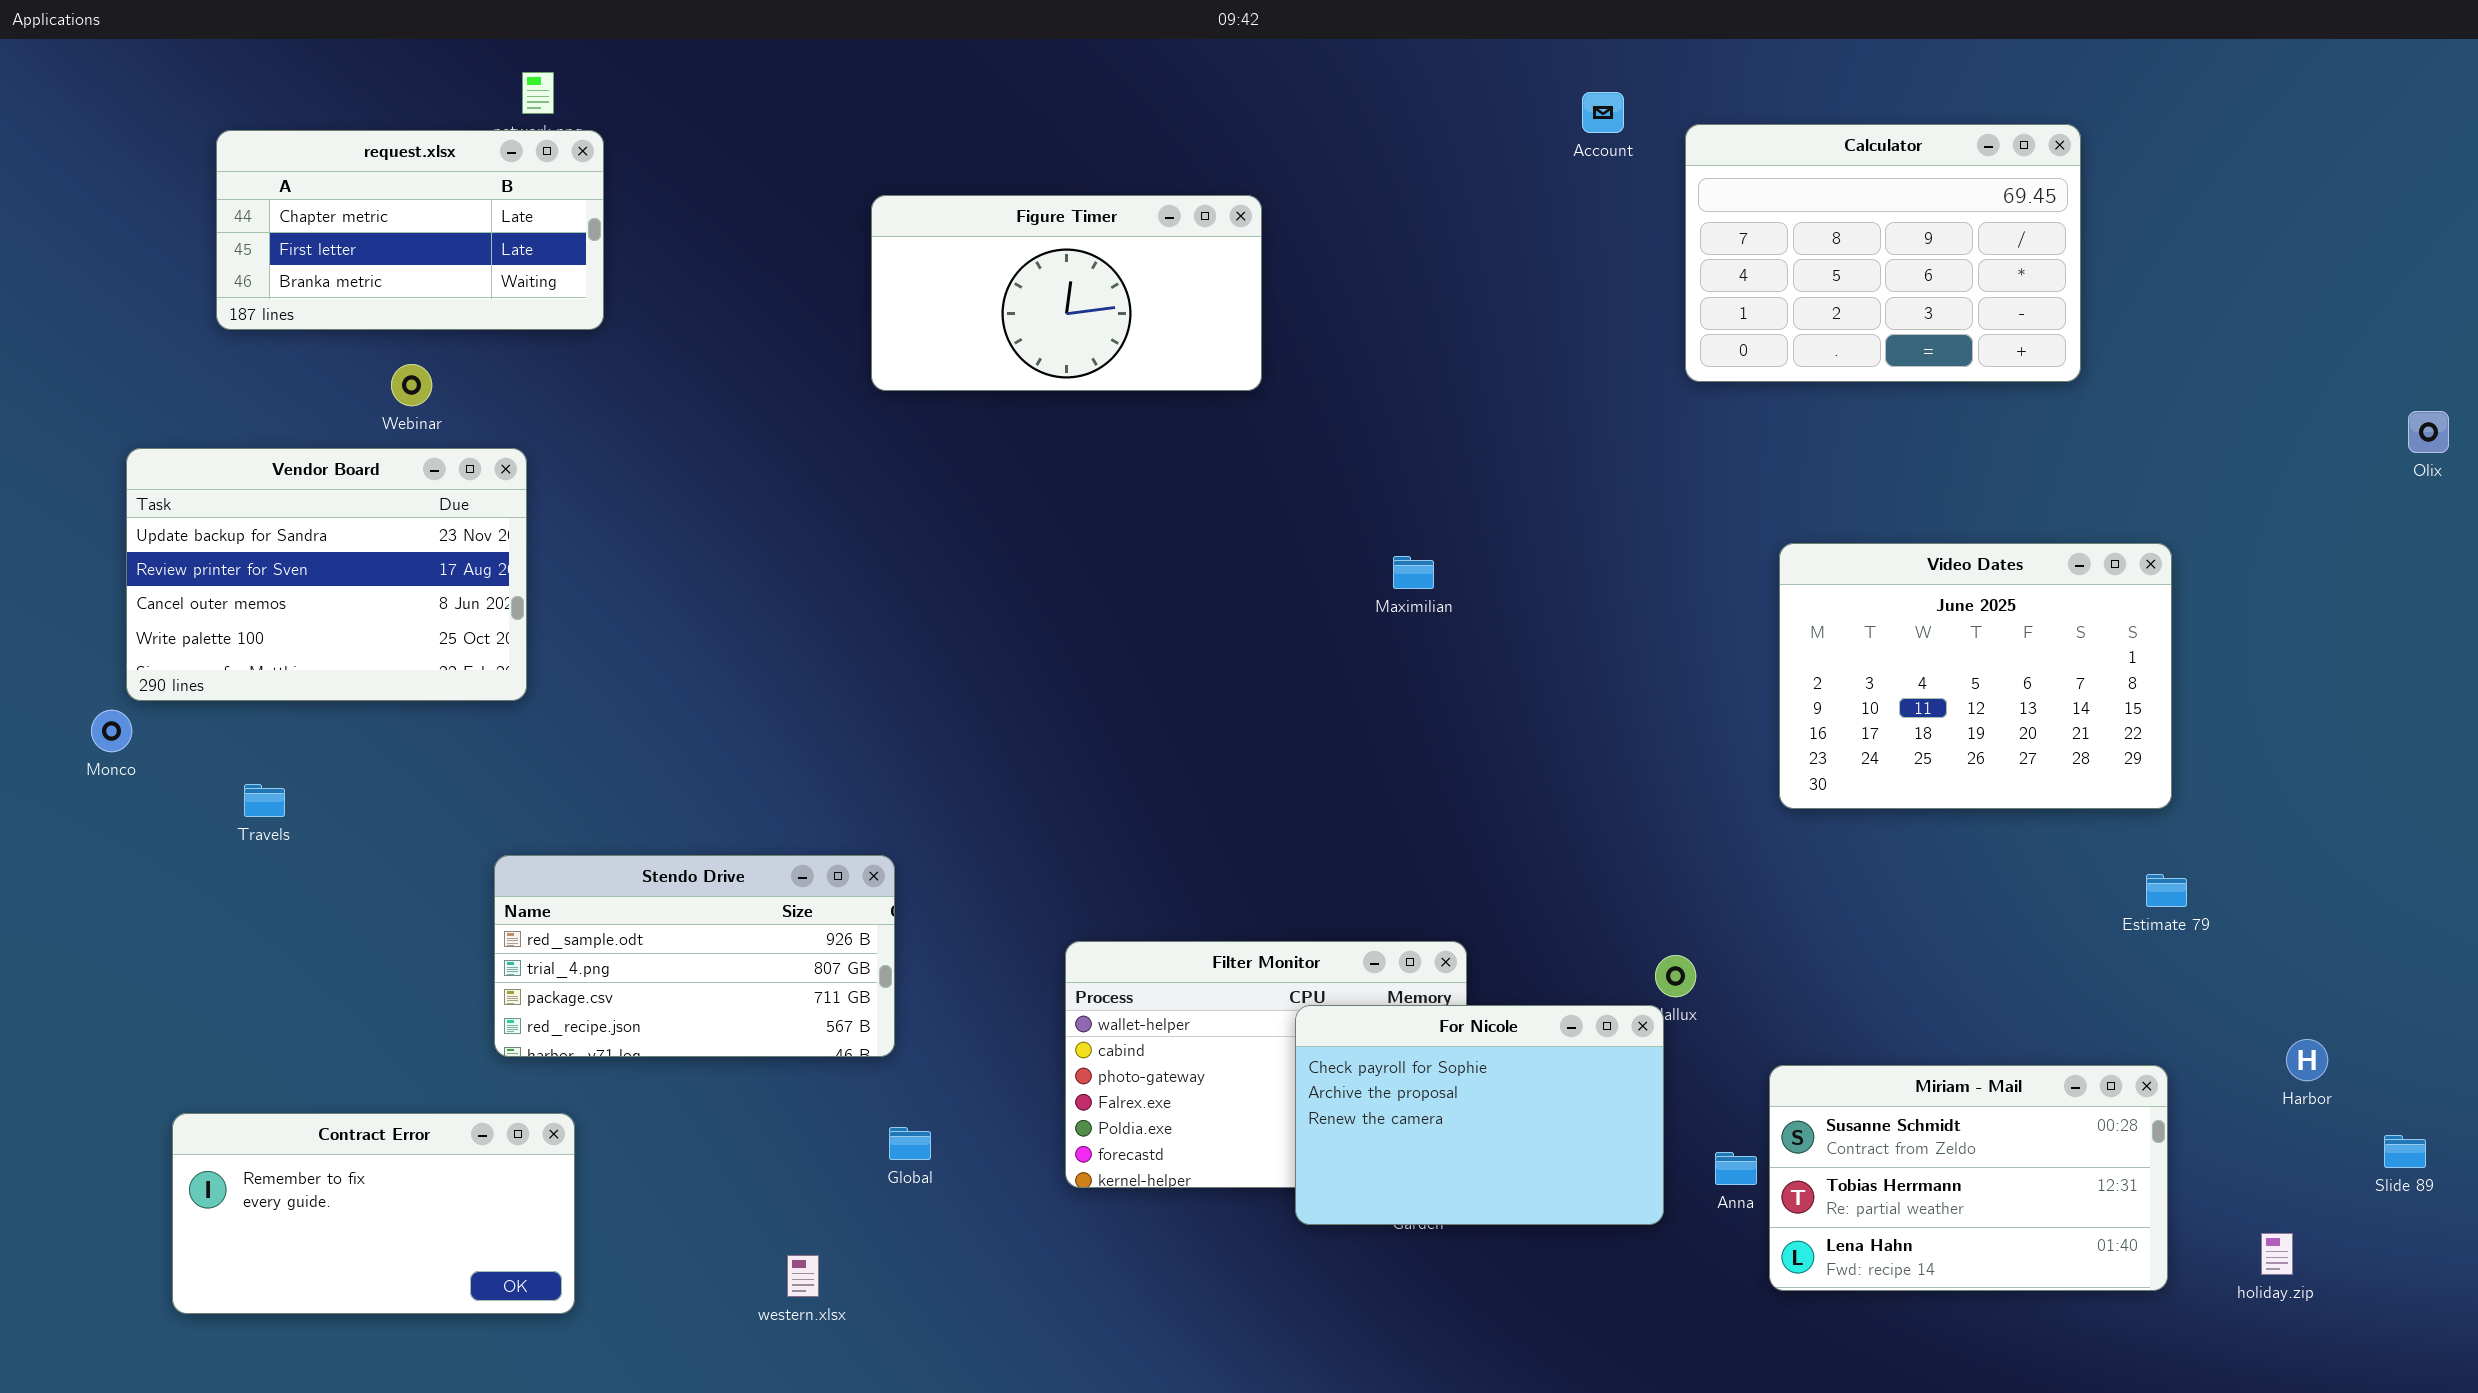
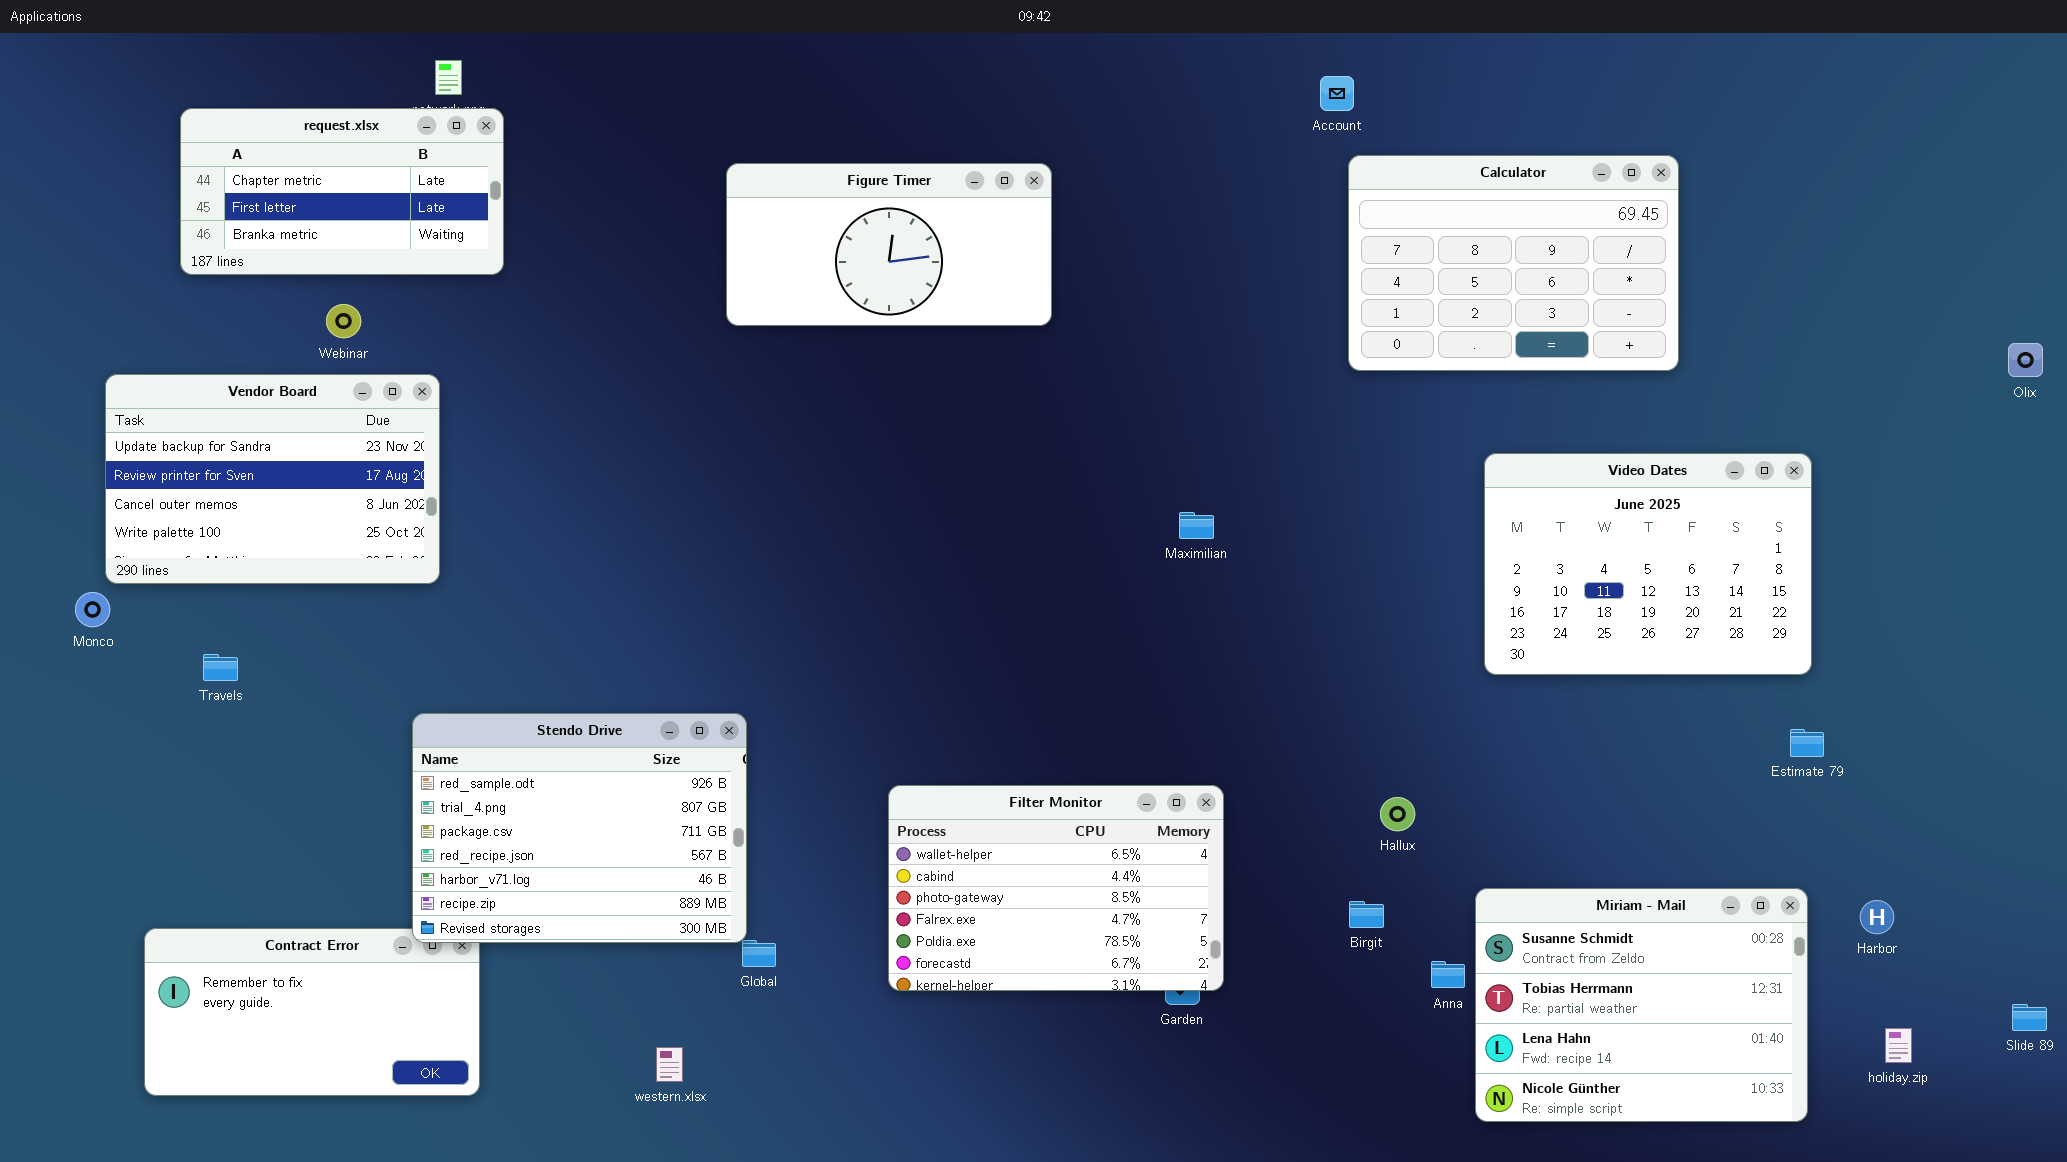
Calculator: [1685,124,2081,382] -> [1348,155,1679,371], moved
Maximilian: [1393,556,1434,589] -> [1179,512,1214,539], moved
Stendo Drive: [494,855,895,1057] -> [412,713,747,943], resized
For Nicole: [1295,1005,1664,1225] -> none, closed
Harbor: [2286,1039,2328,1081] -> [1860,900,1894,934], moved
Miriam - Mail: [1769,1065,2168,1291] -> [1475,888,1808,1122], resized
Slide 89: [2384,1135,2426,1168] -> [2012,1004,2047,1031], moved

